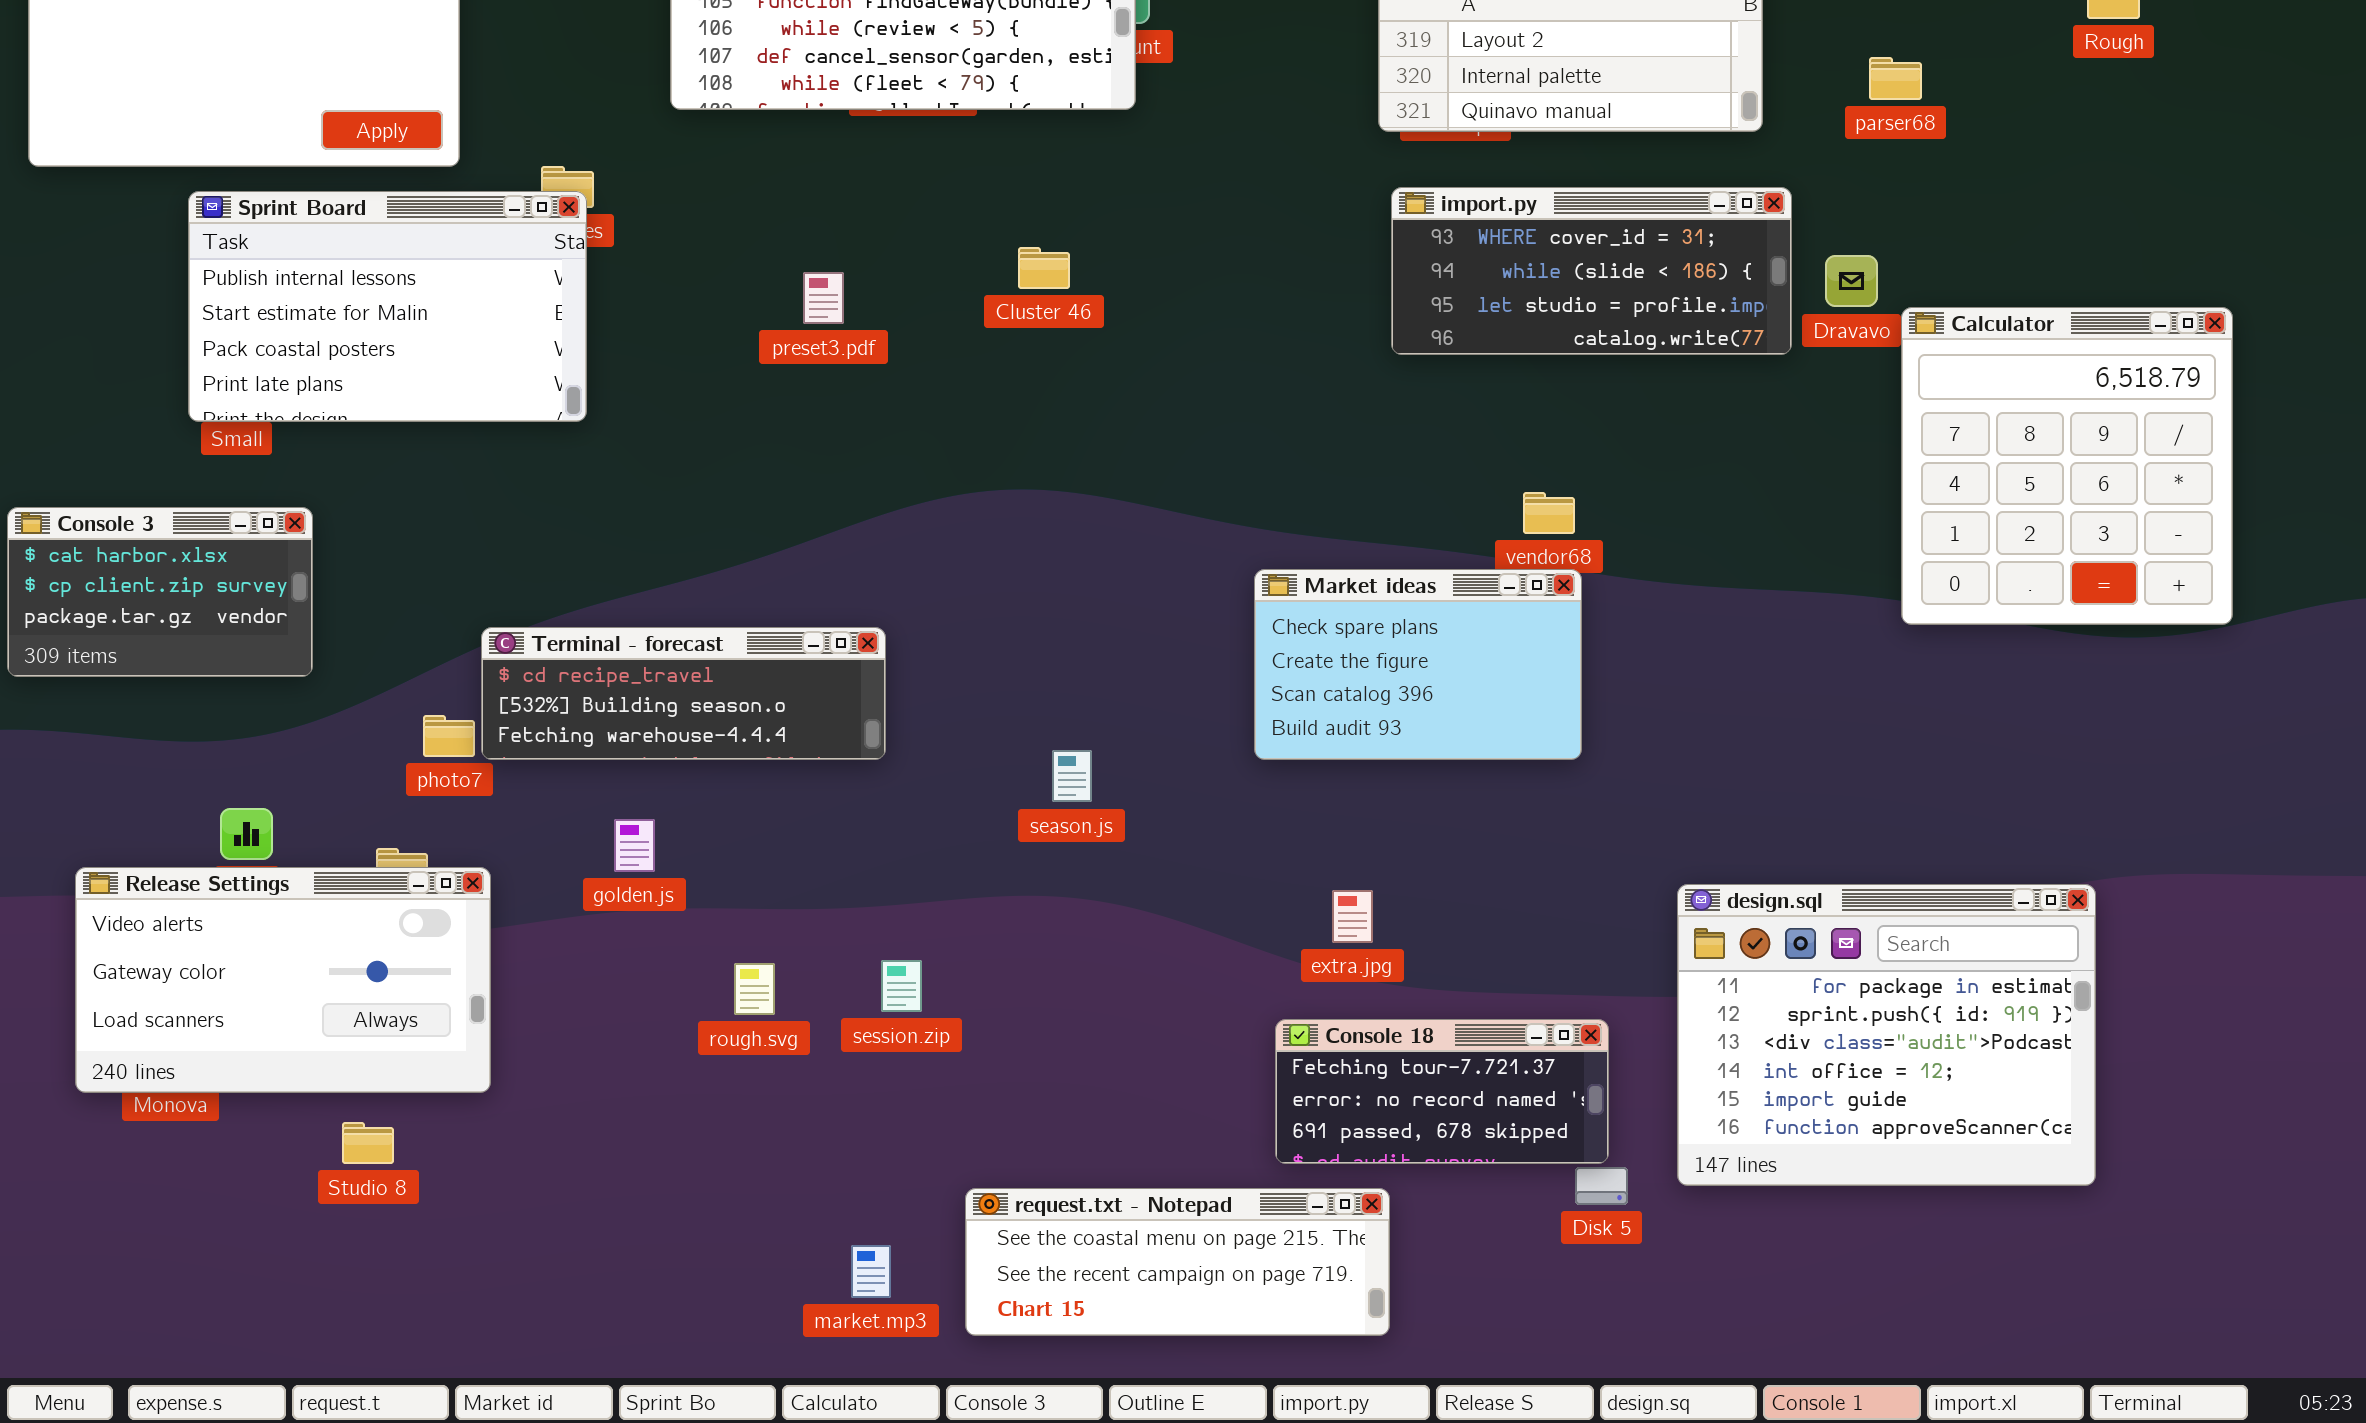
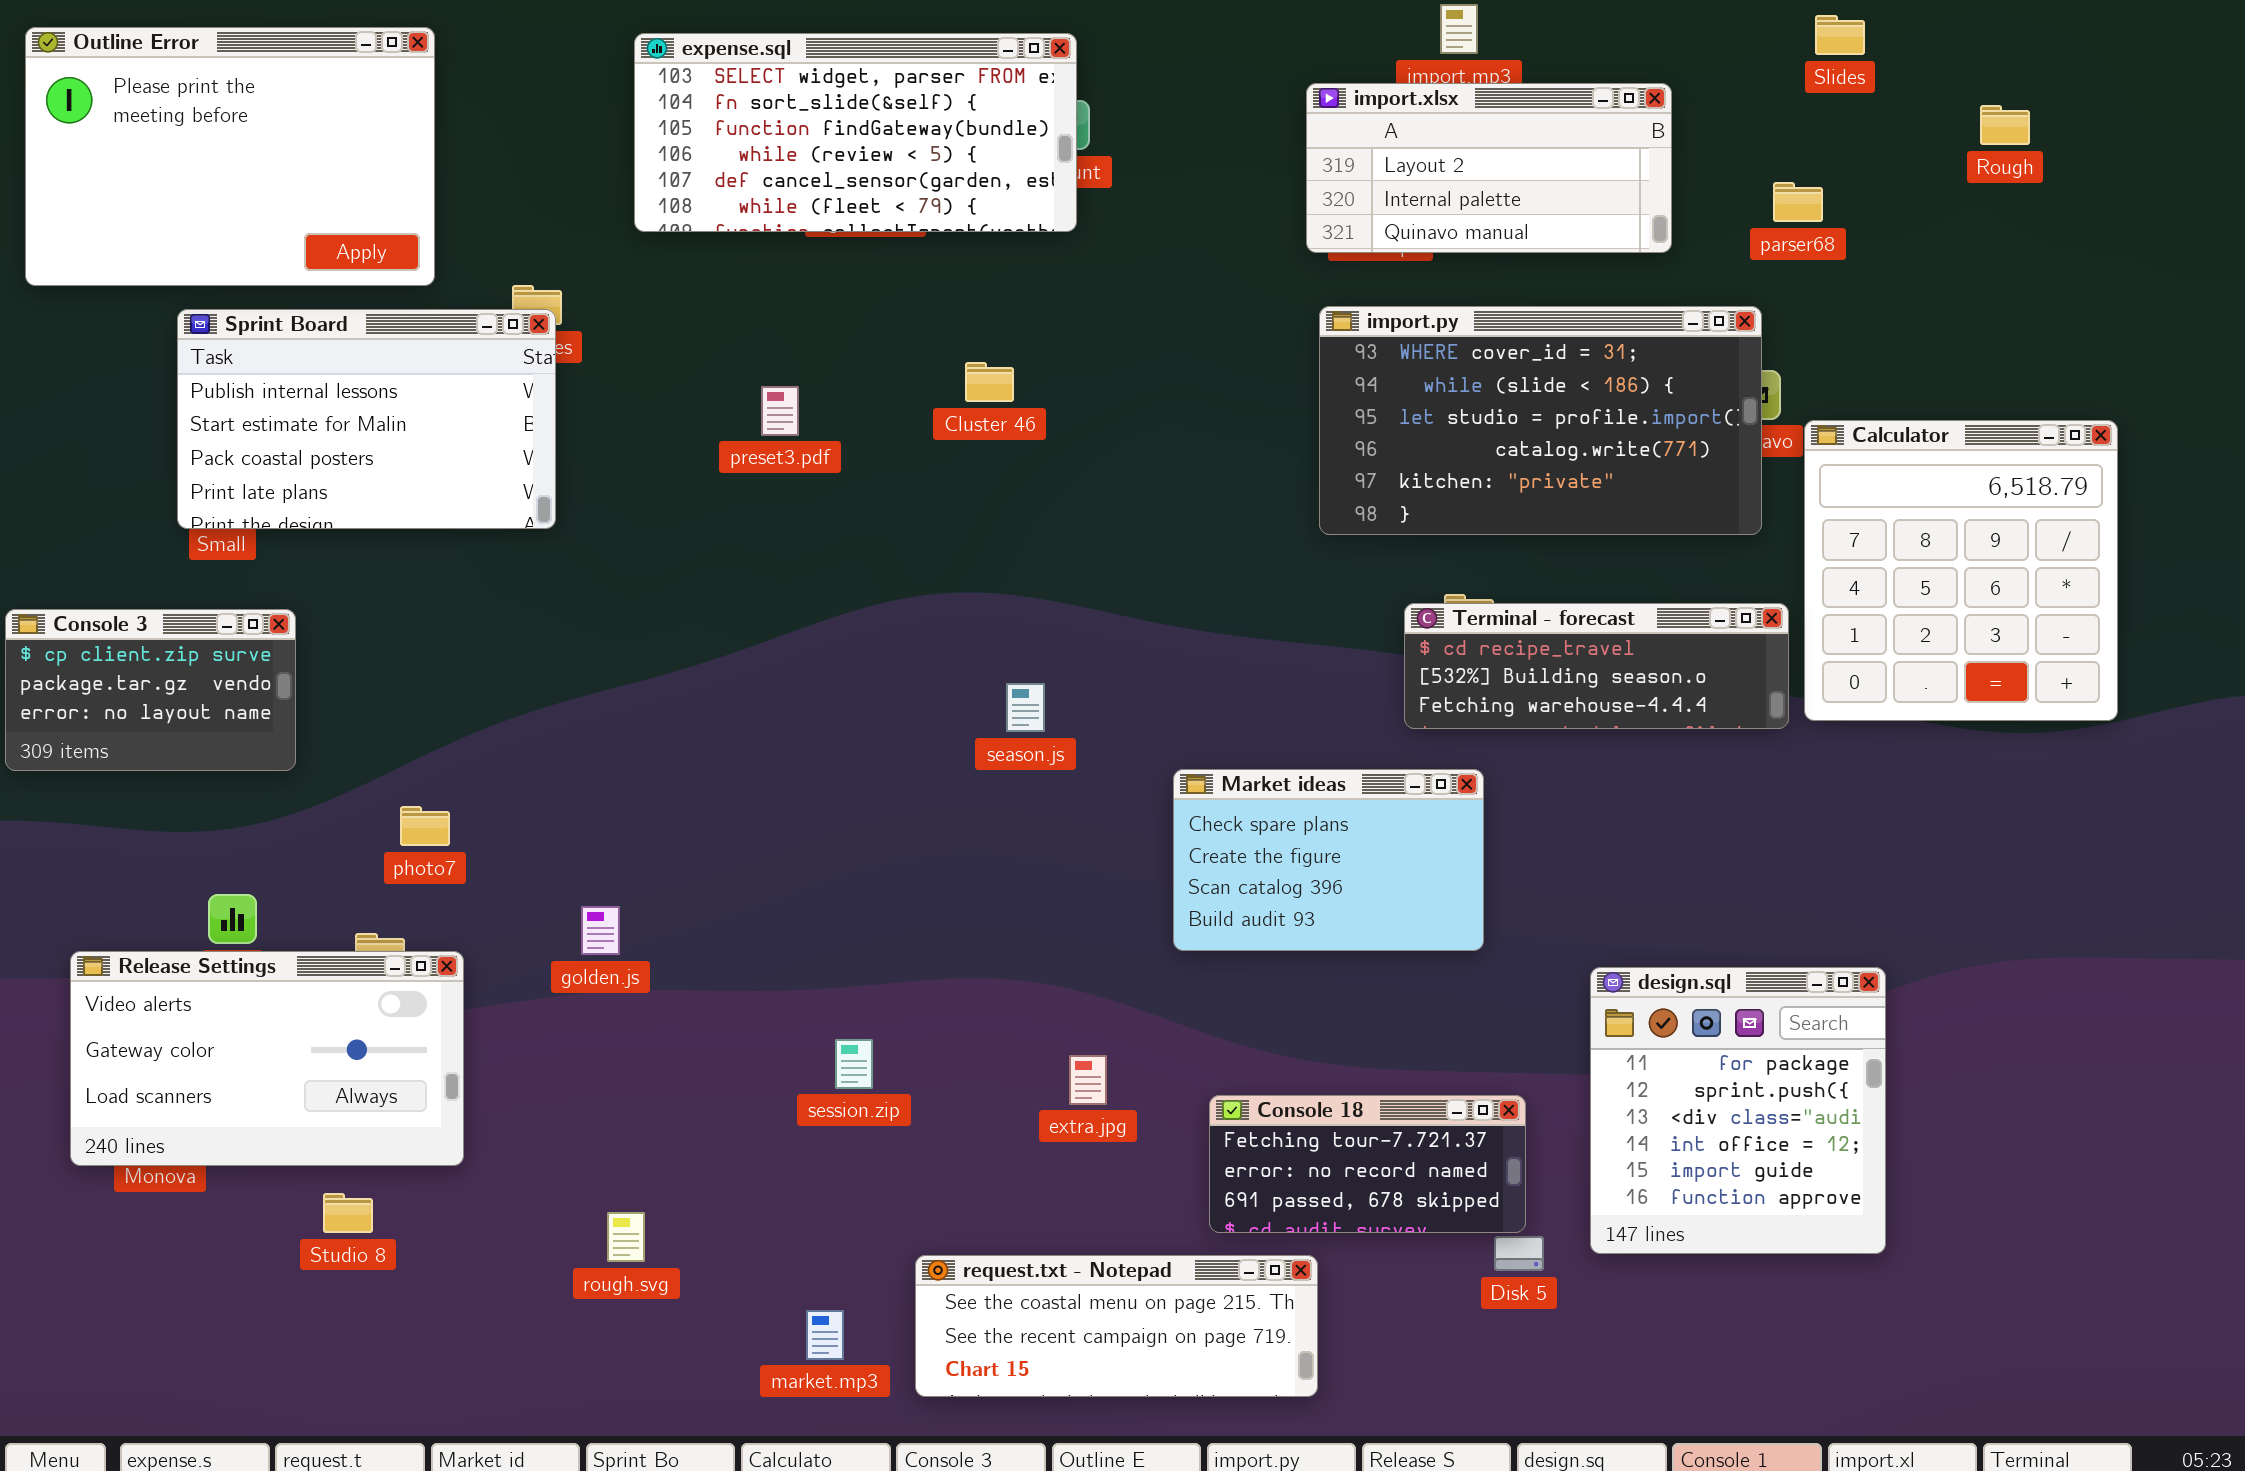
import.py: [1391,187,1792,355] -> [1319,306,1762,535], resized
Console 3: [7,507,313,677] -> [5,609,296,771], scrolled down 1 row
Market ideas: [1254,569,1582,760] -> [1173,769,1484,951], moved
Terminal - forecast: [481,627,886,760] -> [1404,603,1789,729], moved
season.js: [1052,750,1092,802] -> [1006,683,1045,732], moved
design.sql: [1677,884,2096,1186] -> [1590,967,1886,1254], resized
extra.jpg: [1332,890,1373,943] -> [1069,1055,1107,1105], moved
rough.svg: [734,963,775,1015] -> [607,1212,645,1262], moved

